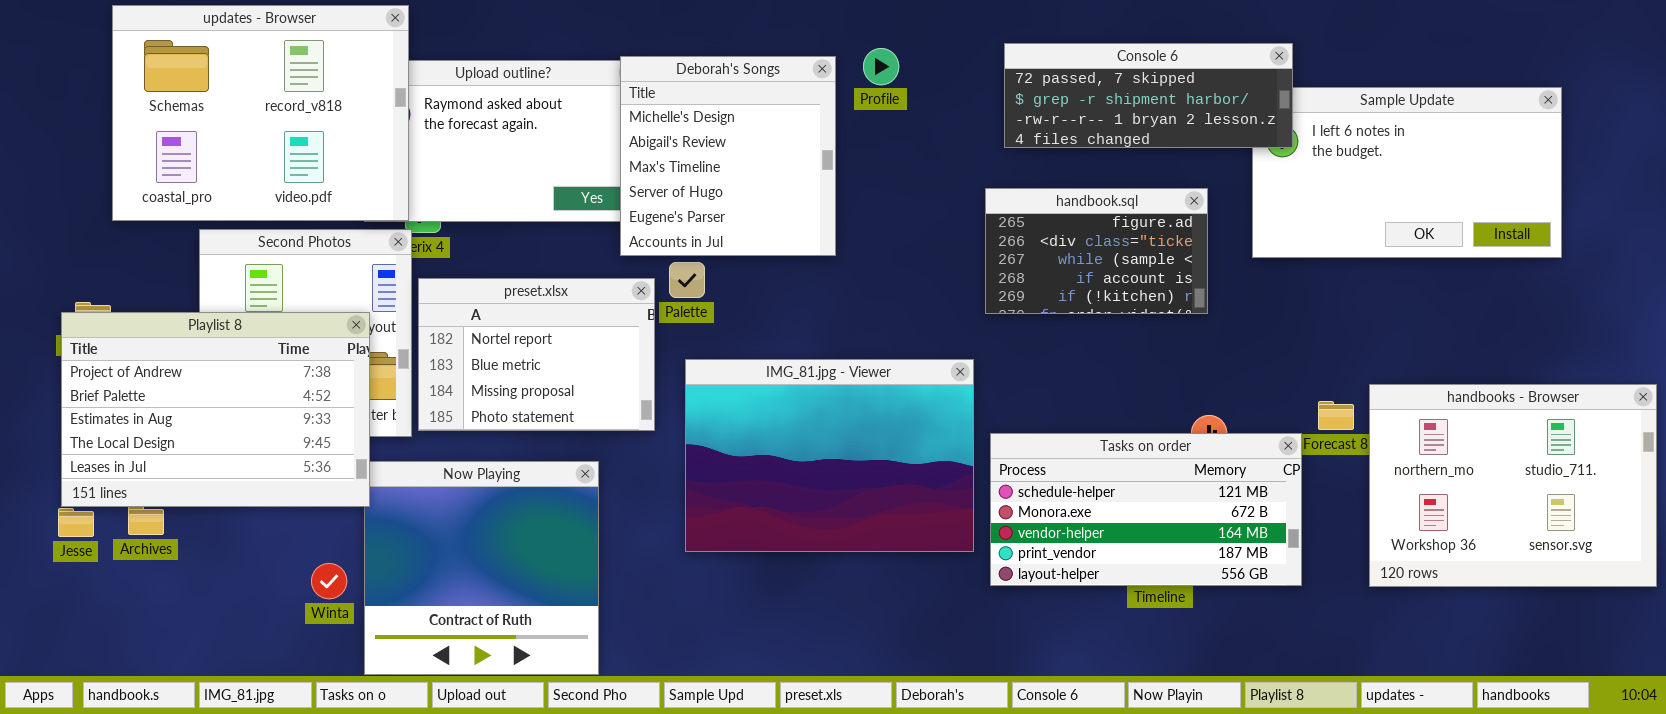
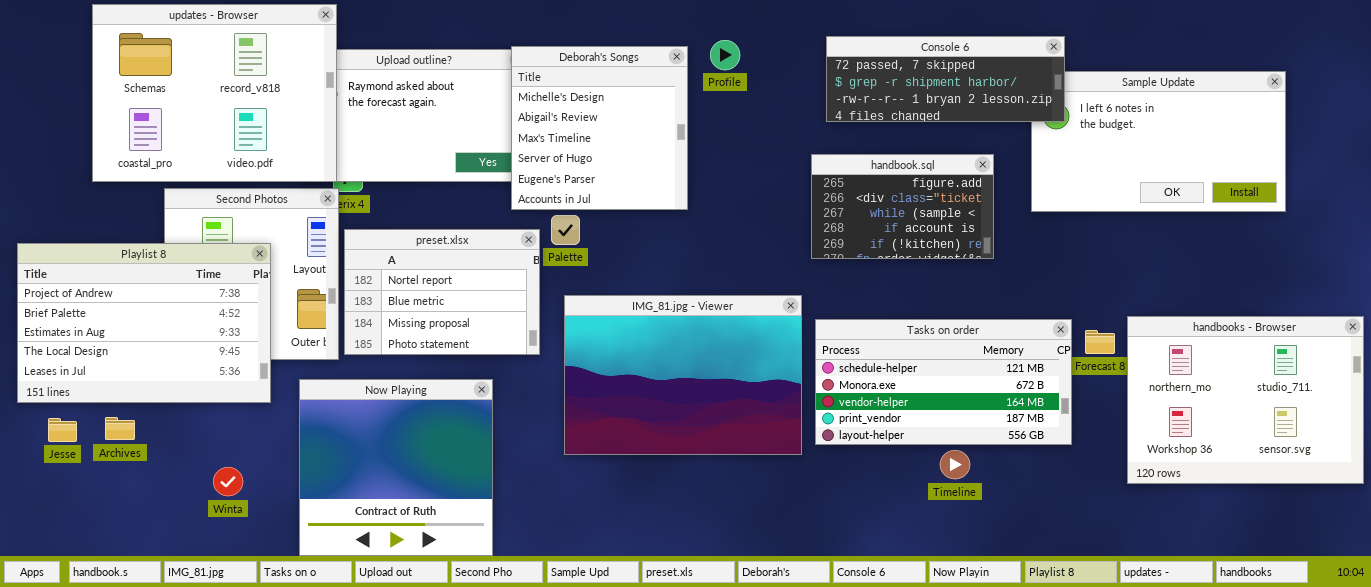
Playlist 8: [61,312,370,507] -> [17,243,271,403], moved
Tasks on order: [990,433,1302,586] -> [815,319,1072,445], moved
Winta: [311,563,347,599] -> [213,467,243,496], moved

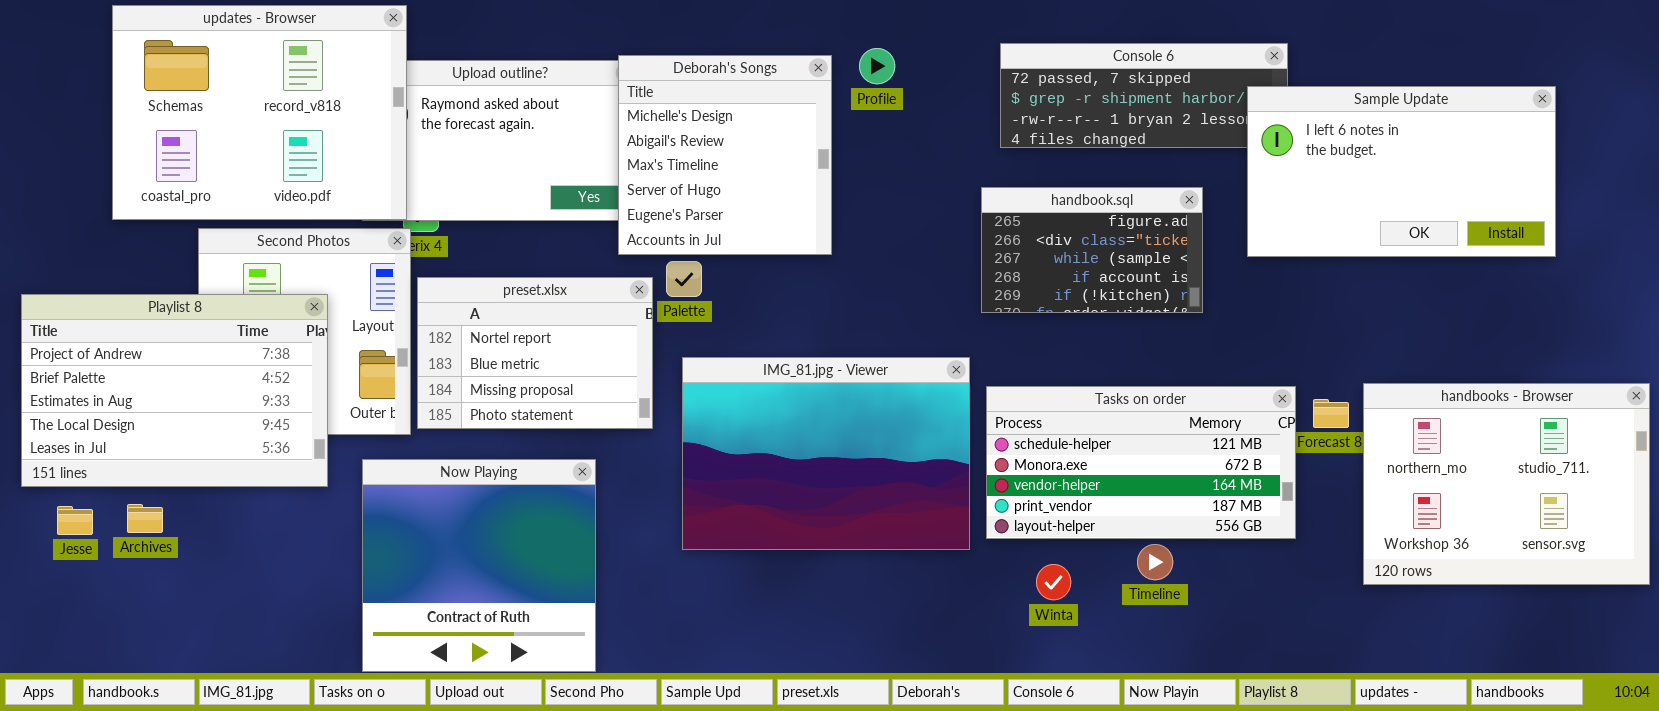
Sample Update: [1031,71,1286,212] -> [1247,86,1556,257], raised
Winta: [213,467,243,496] -> [1036,564,1071,600], moved

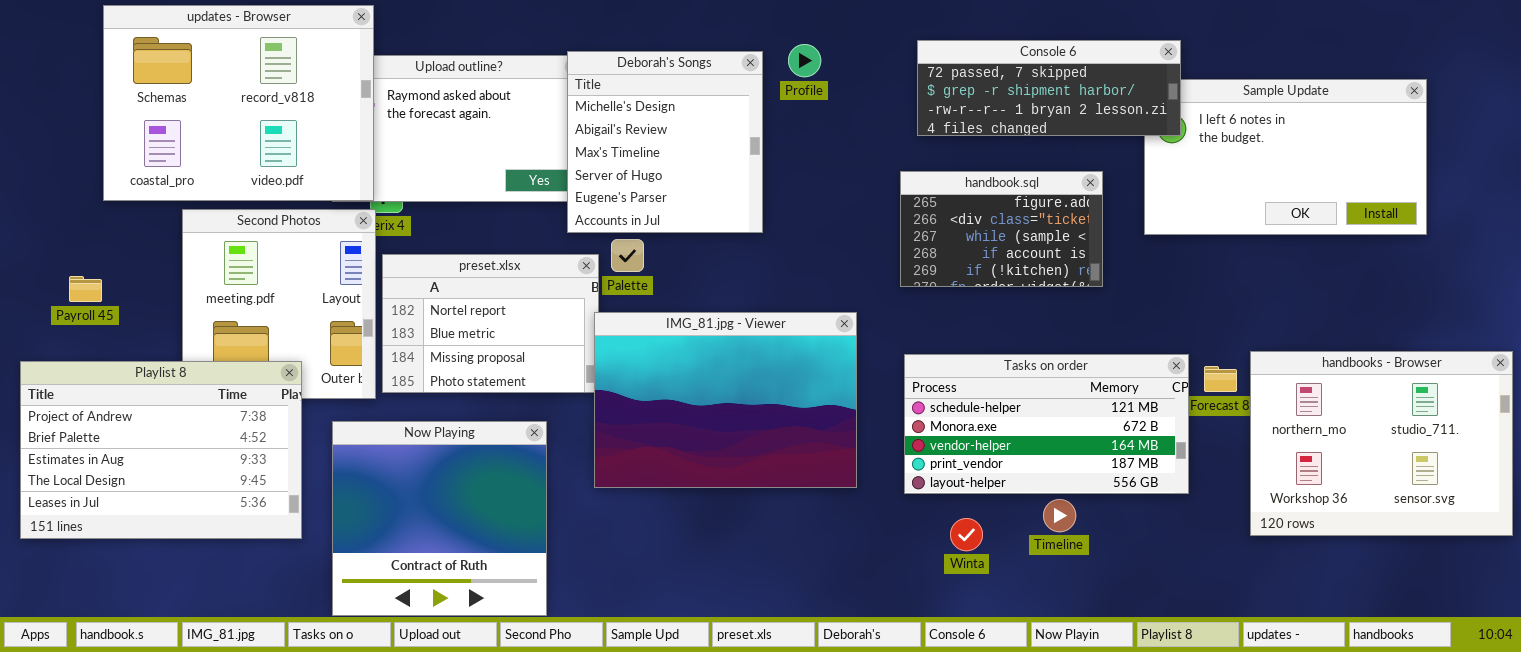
Console 6: [1000,43,1288,148] -> [917,40,1181,136], raised
Playlist 8: [21,294,328,487] -> [20,361,302,539], moved
IMG_81.jpg - Viewer: [682,357,970,550] -> [594,312,857,488], moved

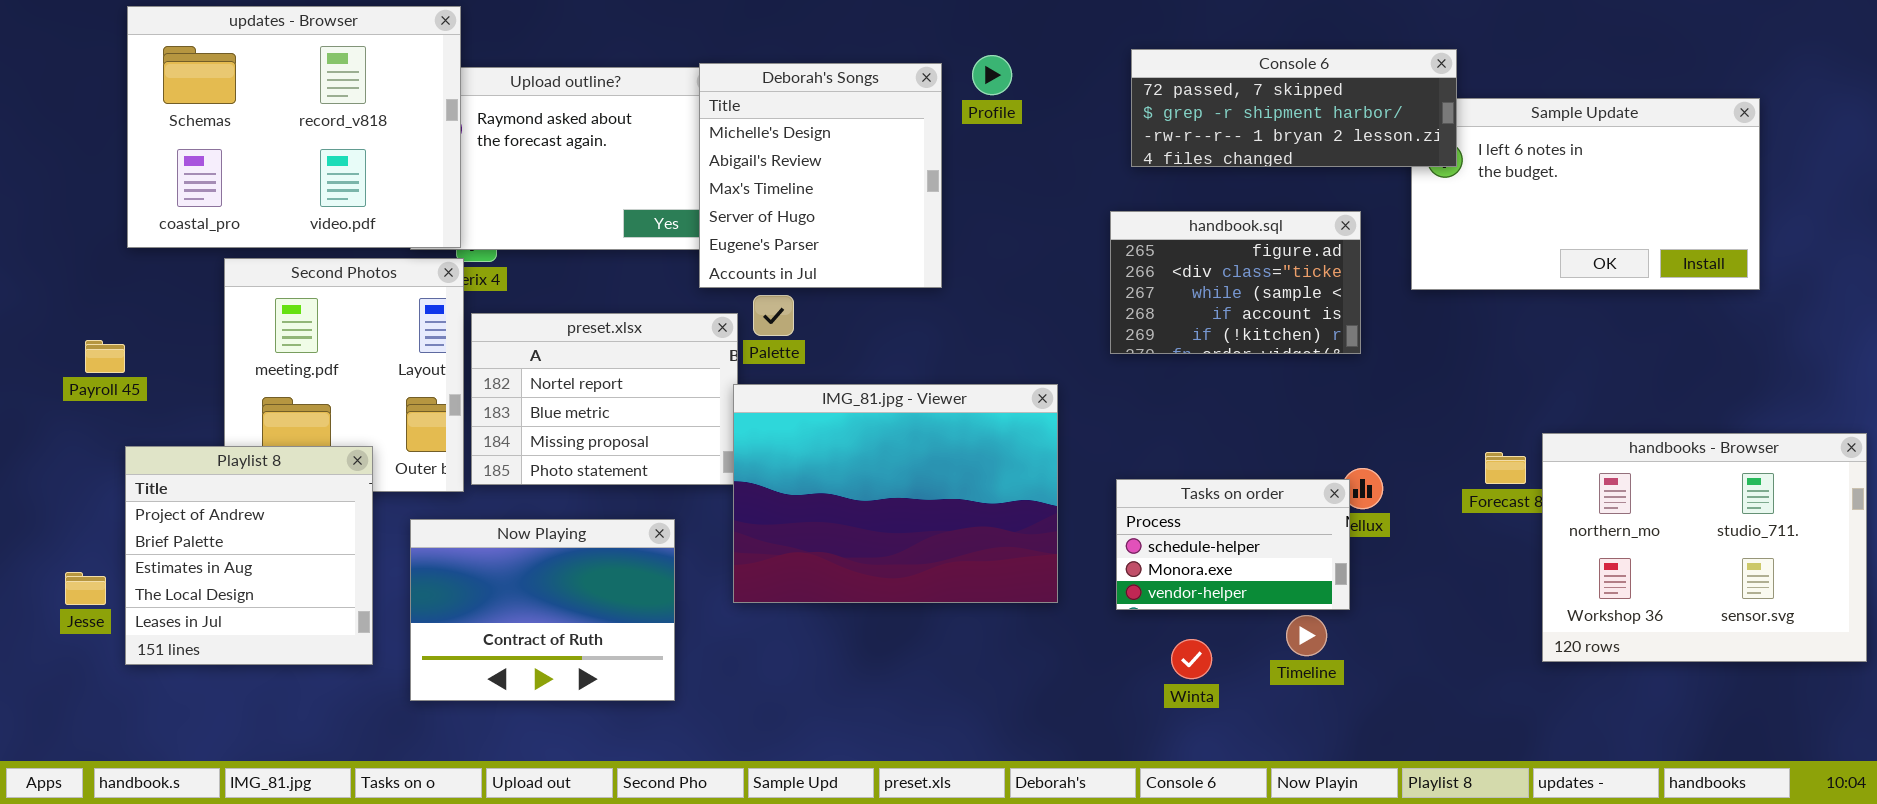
Tasks on order: [904,354,1189,494] -> [1116,479,1350,610], resized
Playlist 8: [20,361,302,539] -> [125,446,373,665], resized
Now Playing: [332,421,547,616] -> [410,519,675,701], resized

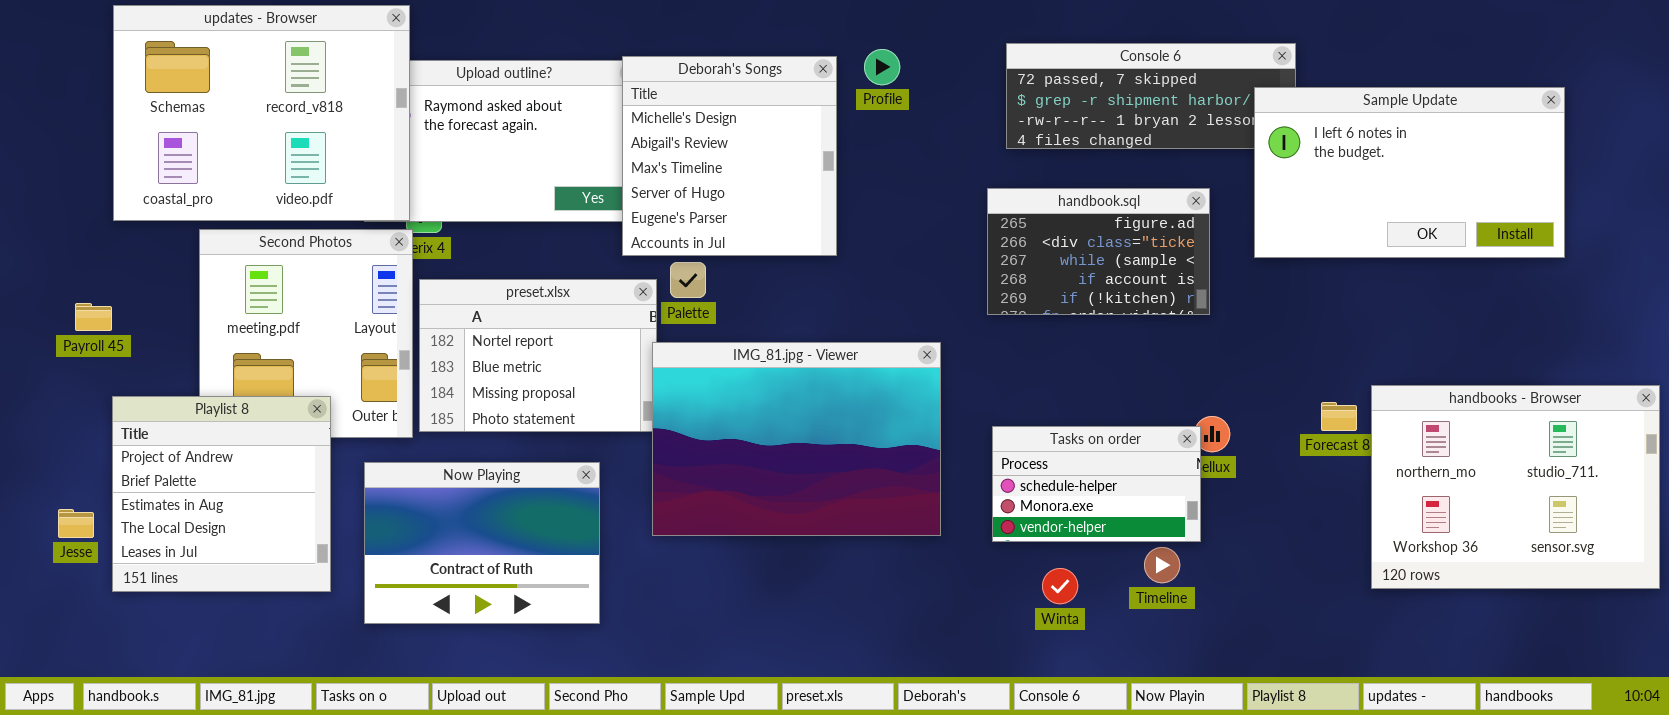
Sample Update: [1411,98,1760,290] -> [1254,87,1565,258], raised

